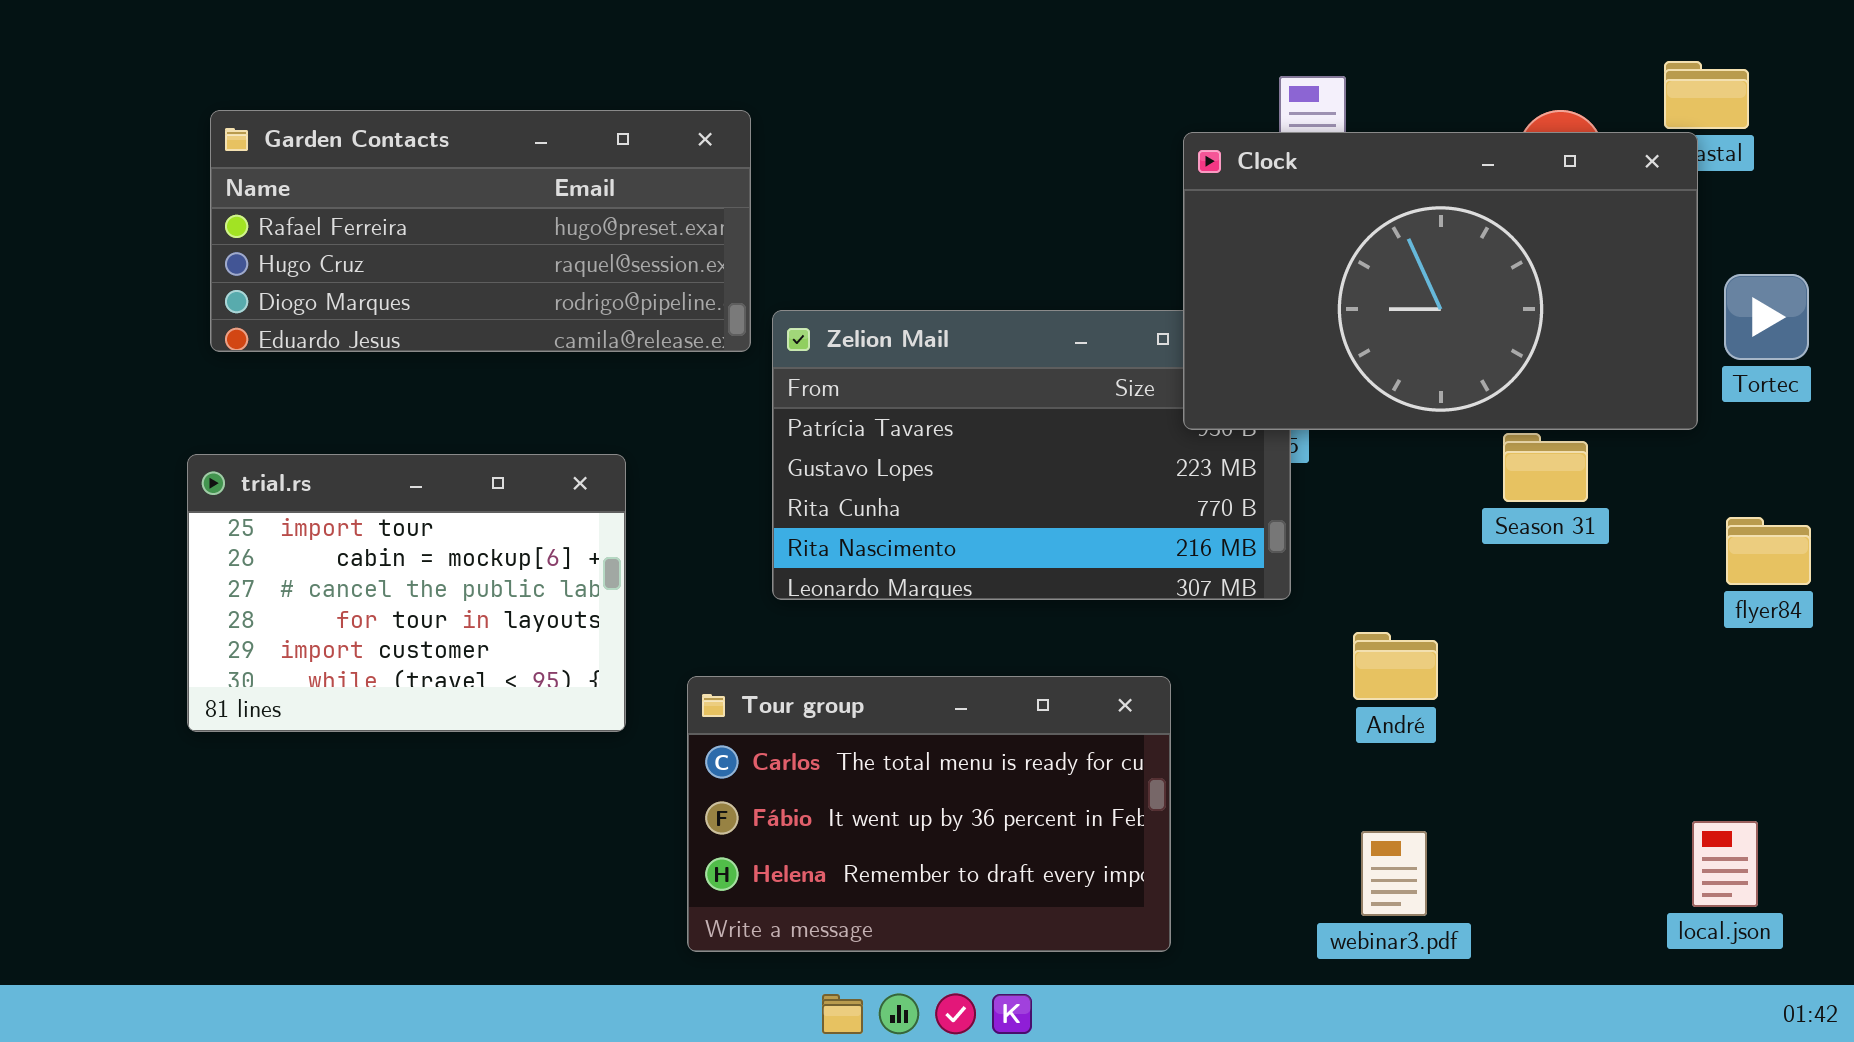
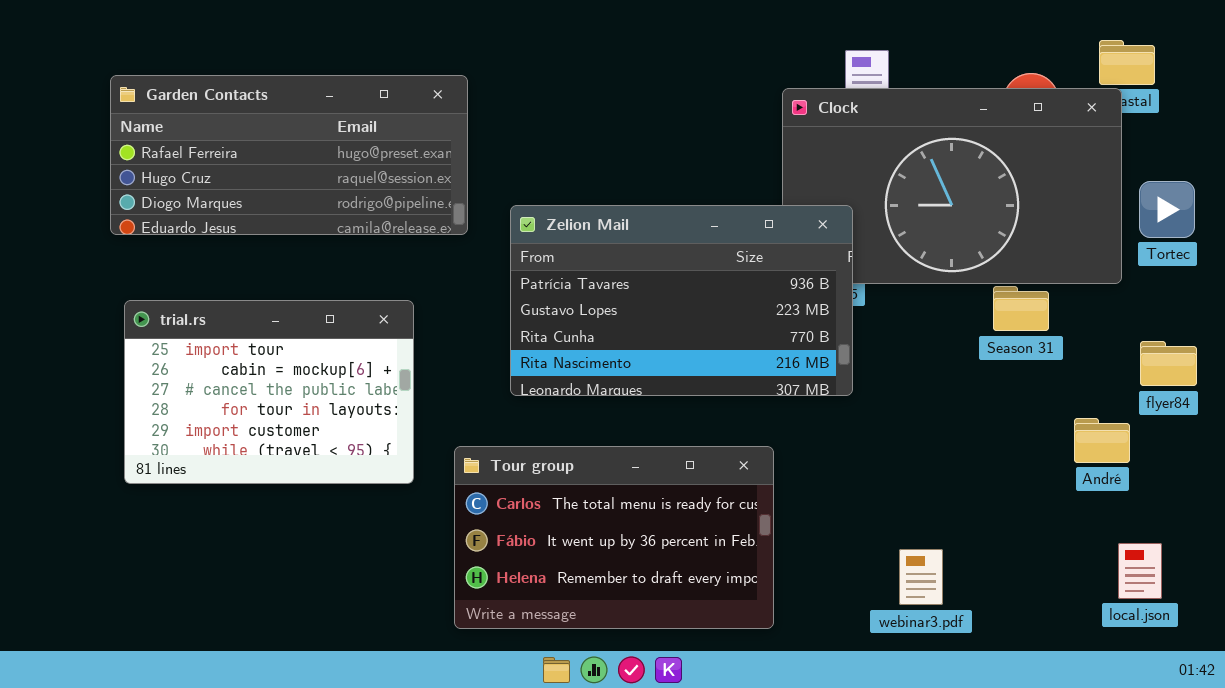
Garden Contacts: [210,110,751,352] -> [110,75,468,235], moved
Zelion Mail: [772,310,1291,600] -> [510,205,853,396], raised
André: [1353,632,1438,700] -> [1074,418,1130,463], moved

